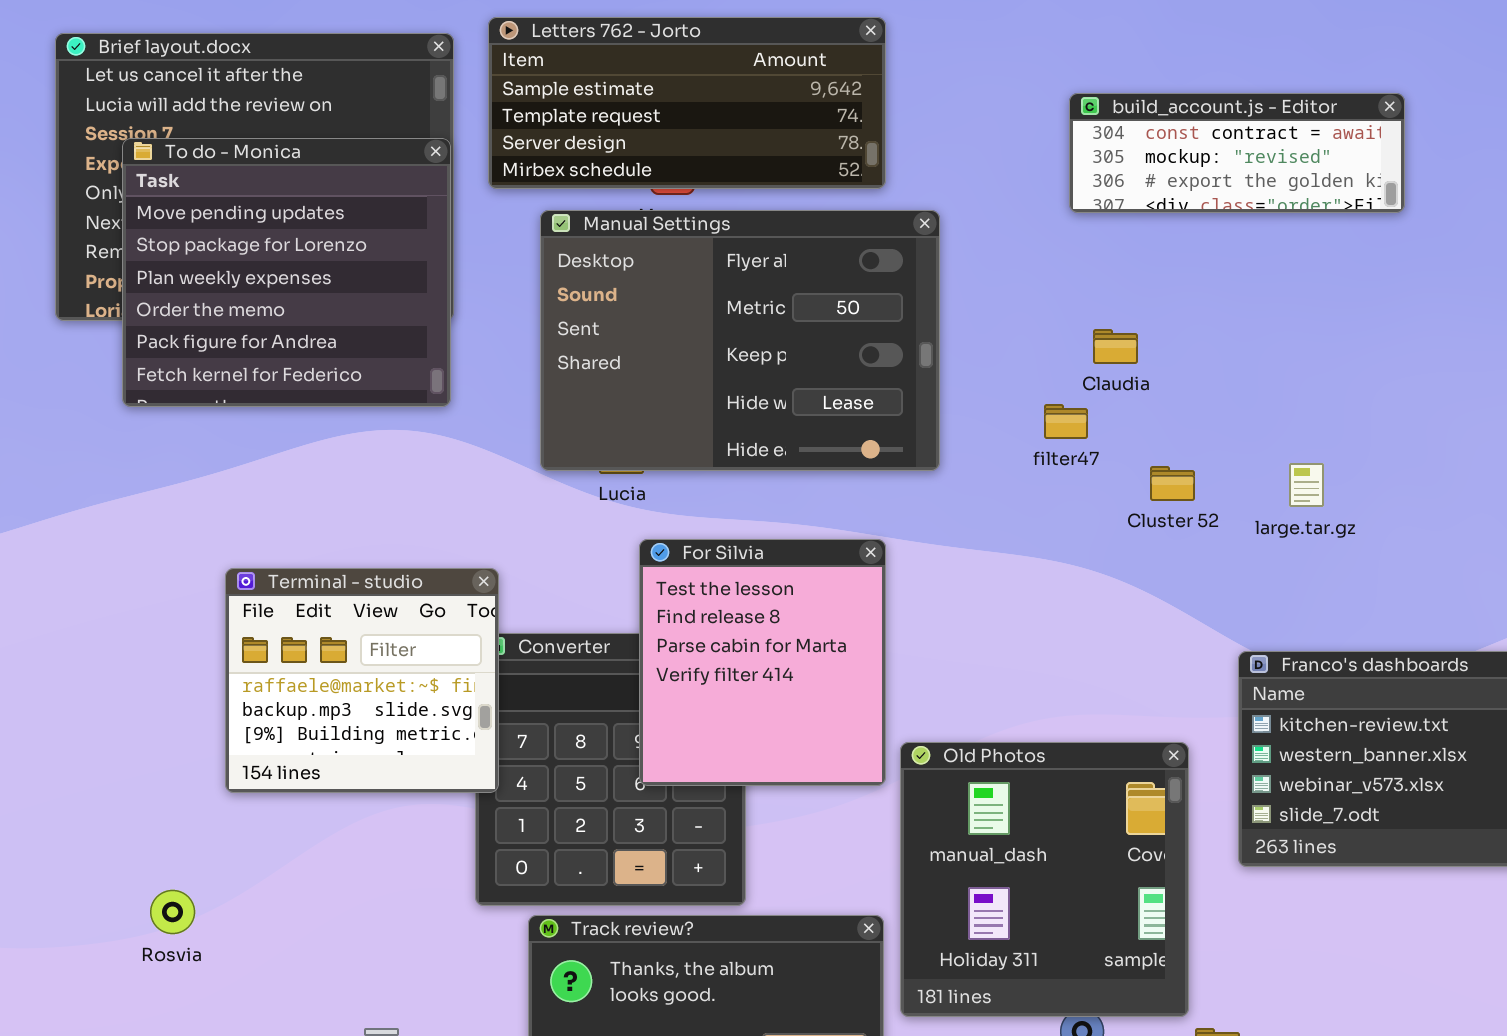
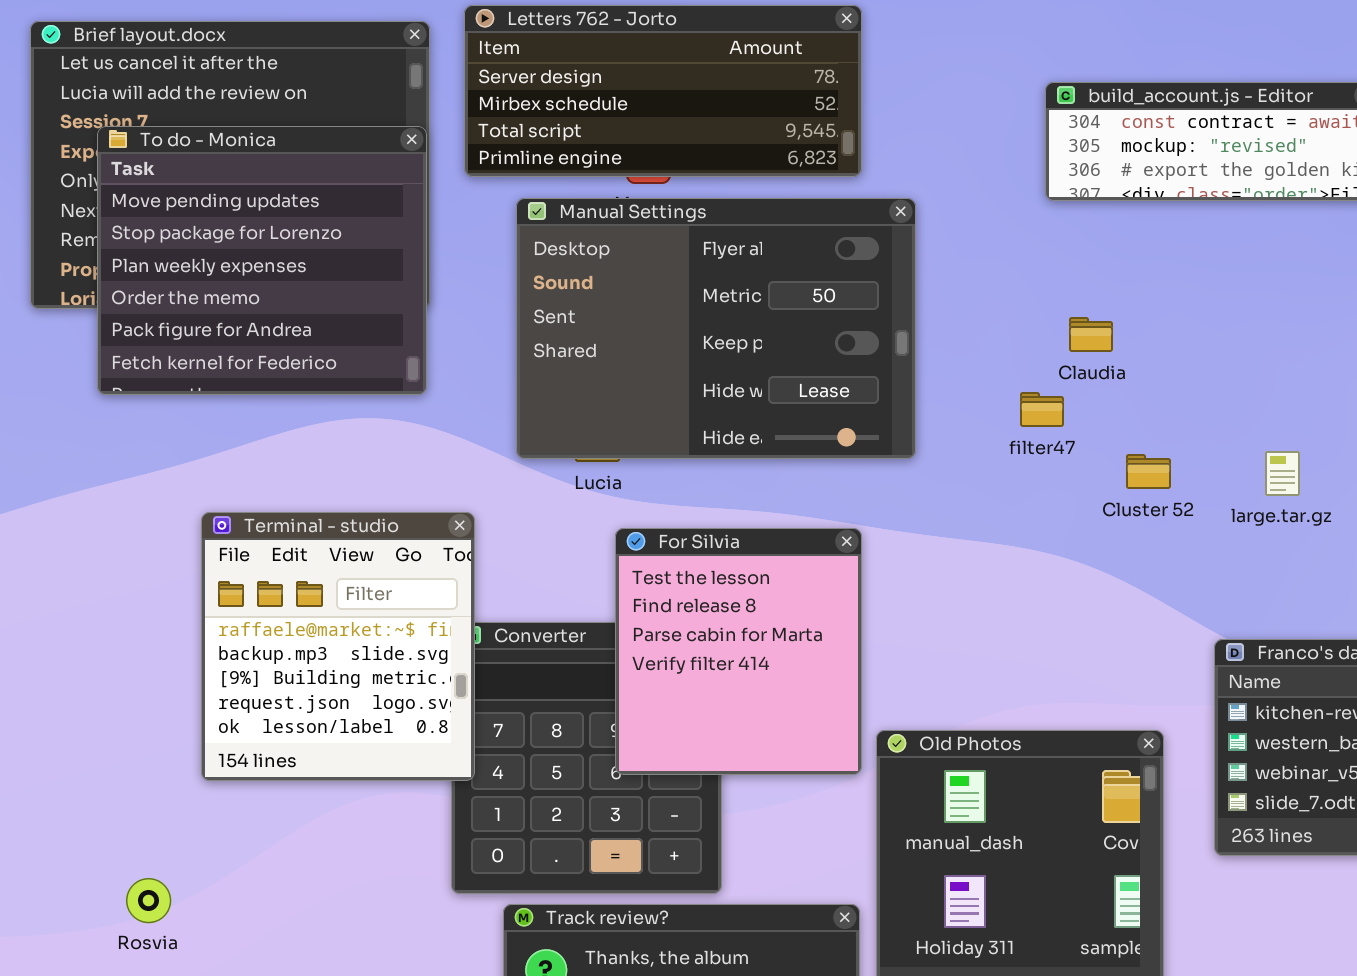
Letters 762 - Jorto: [488,17,886,189] -> [464,5,862,177], scrolled down 2 rows
Terminal - studio: [225,568,499,793] -> [201,512,475,781], resized

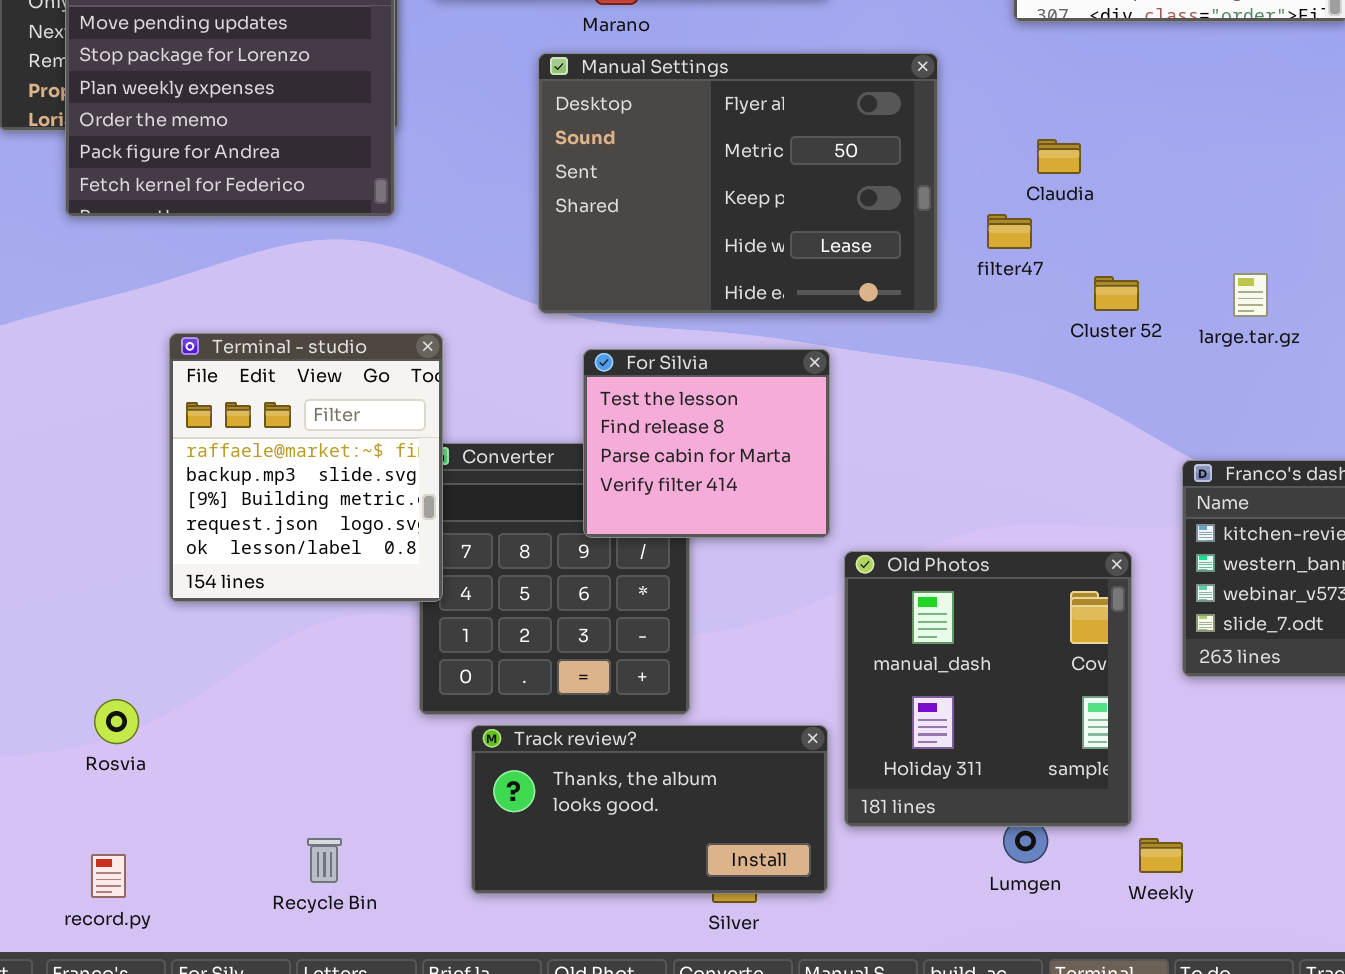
Manual Settings: [516,198,916,459] -> [538,53,938,314], moved
For Silvia: [615,528,862,775] -> [583,349,830,538], resized

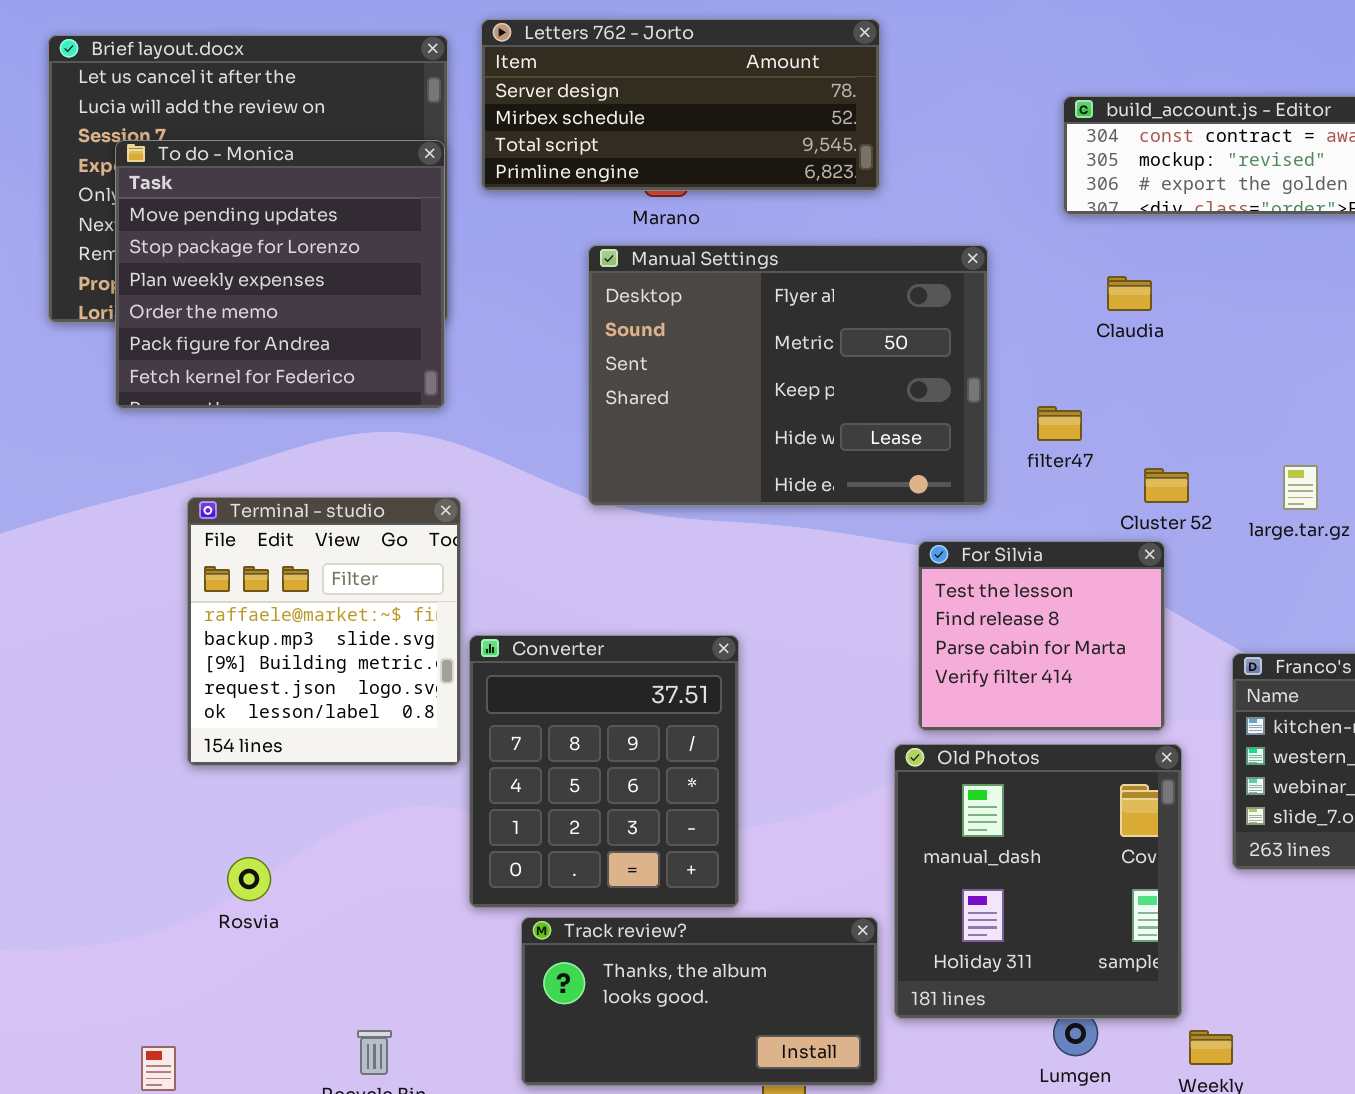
Claudia: [1037,139,1081,174] -> [1107,276,1152,311], moved
Terminal - studio: [169,333,443,602] -> [187,497,461,766], moved
For Silvia: [583,349,830,538] -> [918,541,1165,731], moved
Rosvia: [94,699,139,744] -> [227,857,271,901], moved

